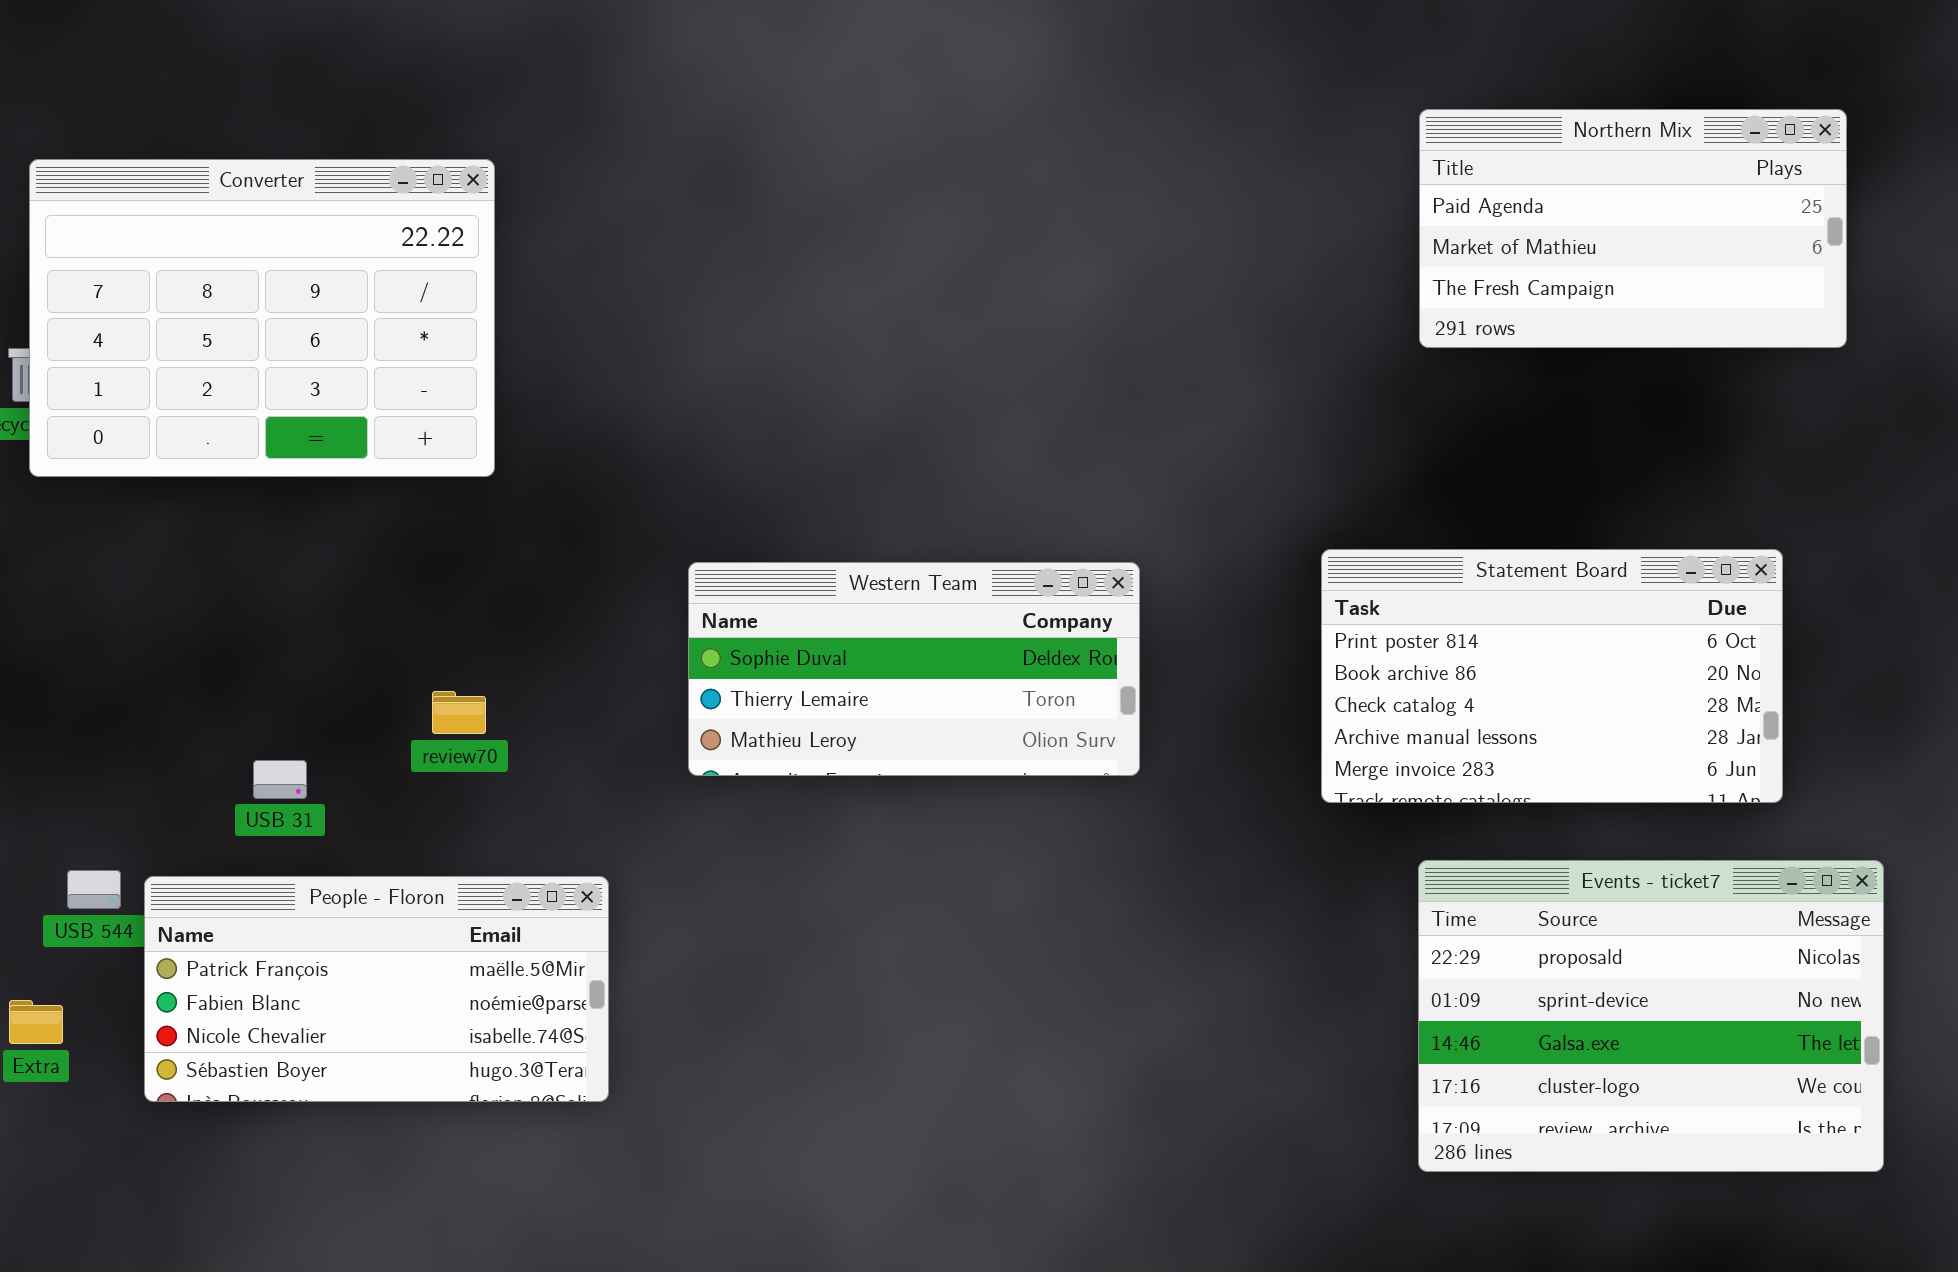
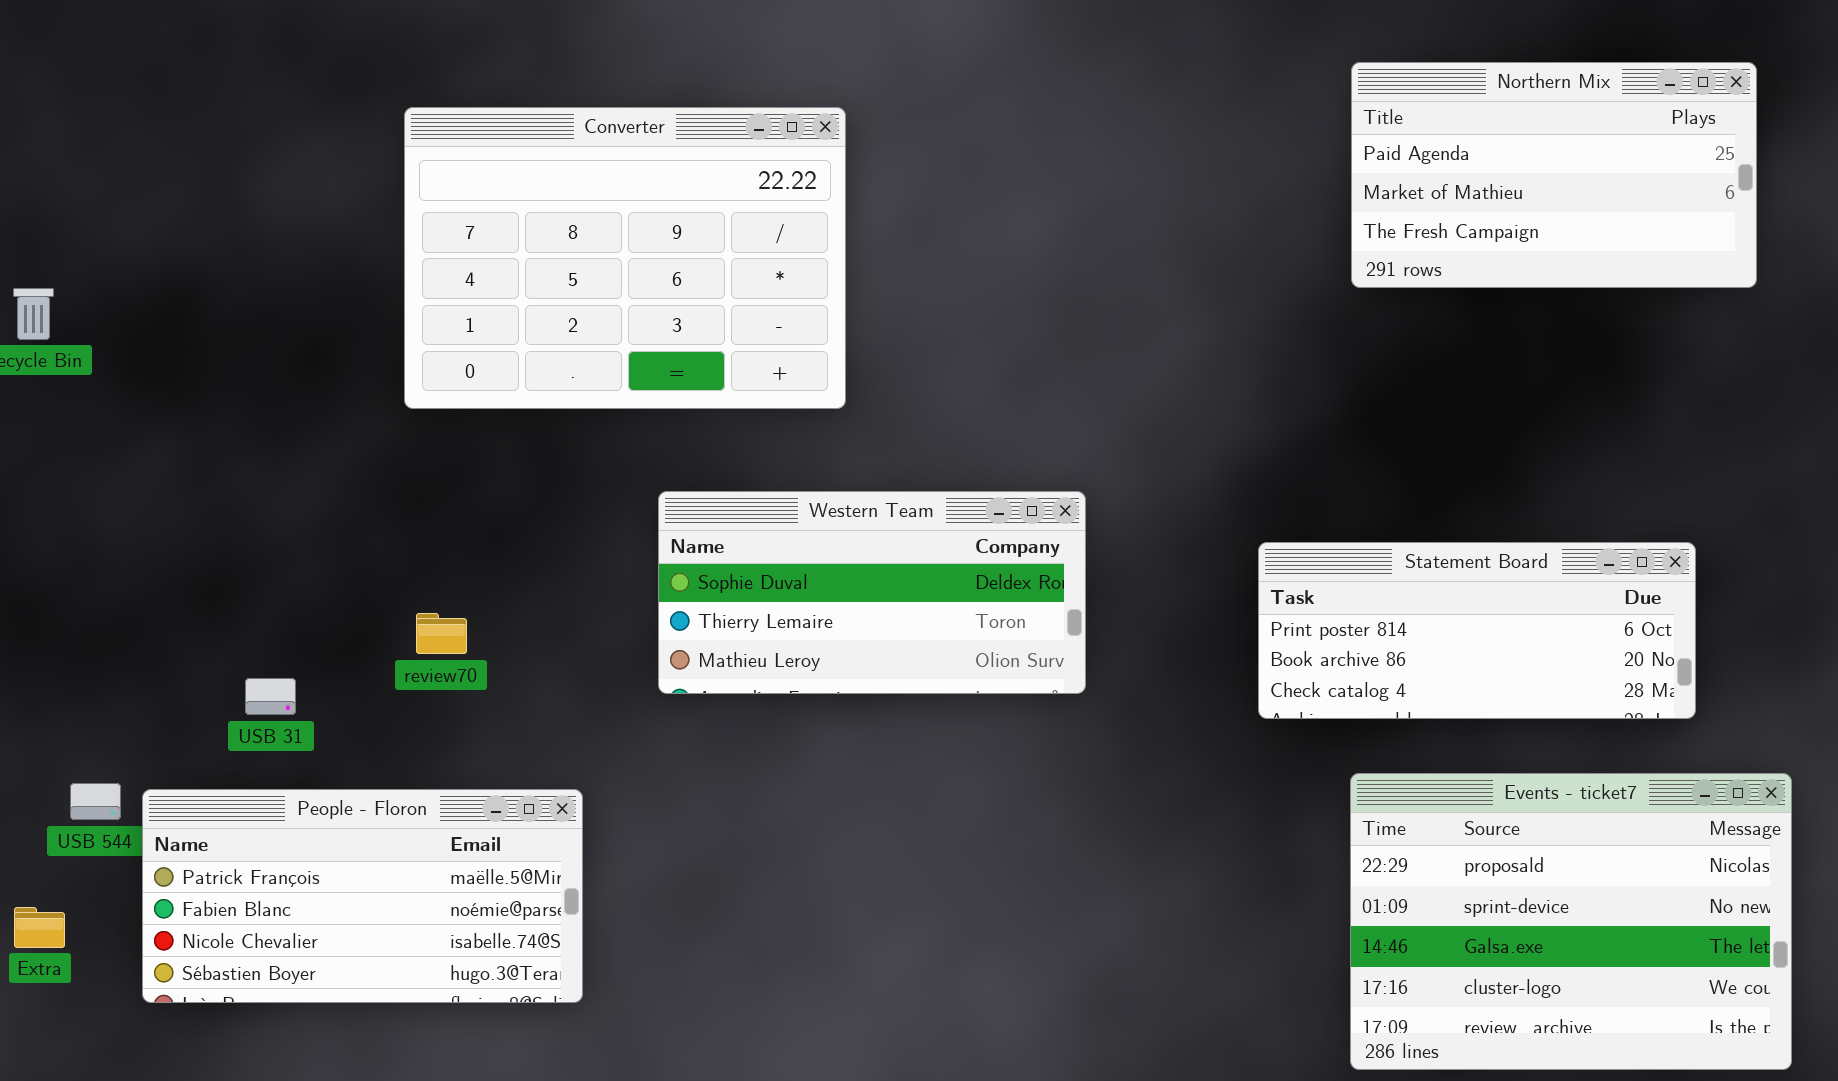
Converter: [29,159,495,477] -> [404,107,846,409], moved
Statement Board: [1321,549,1783,803] -> [1258,542,1696,719], resized

